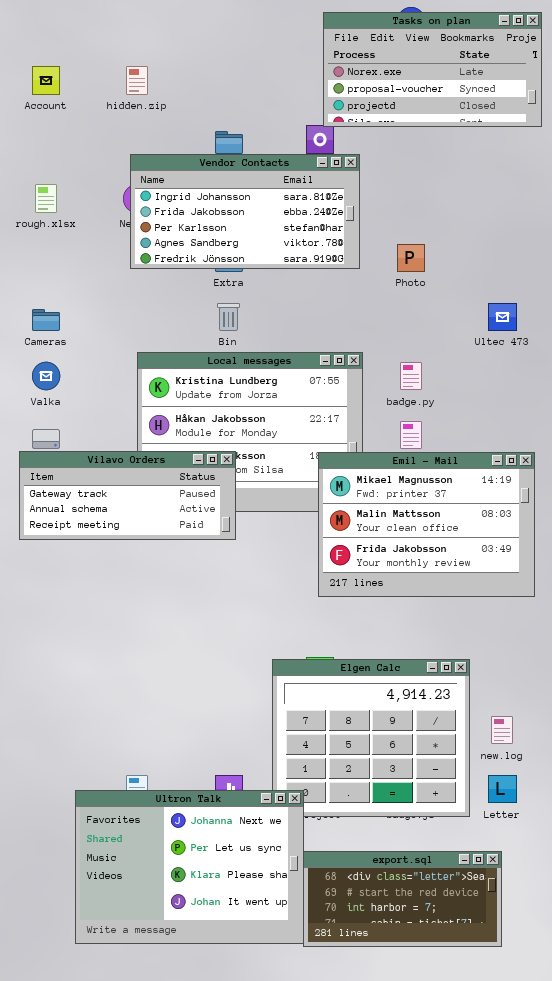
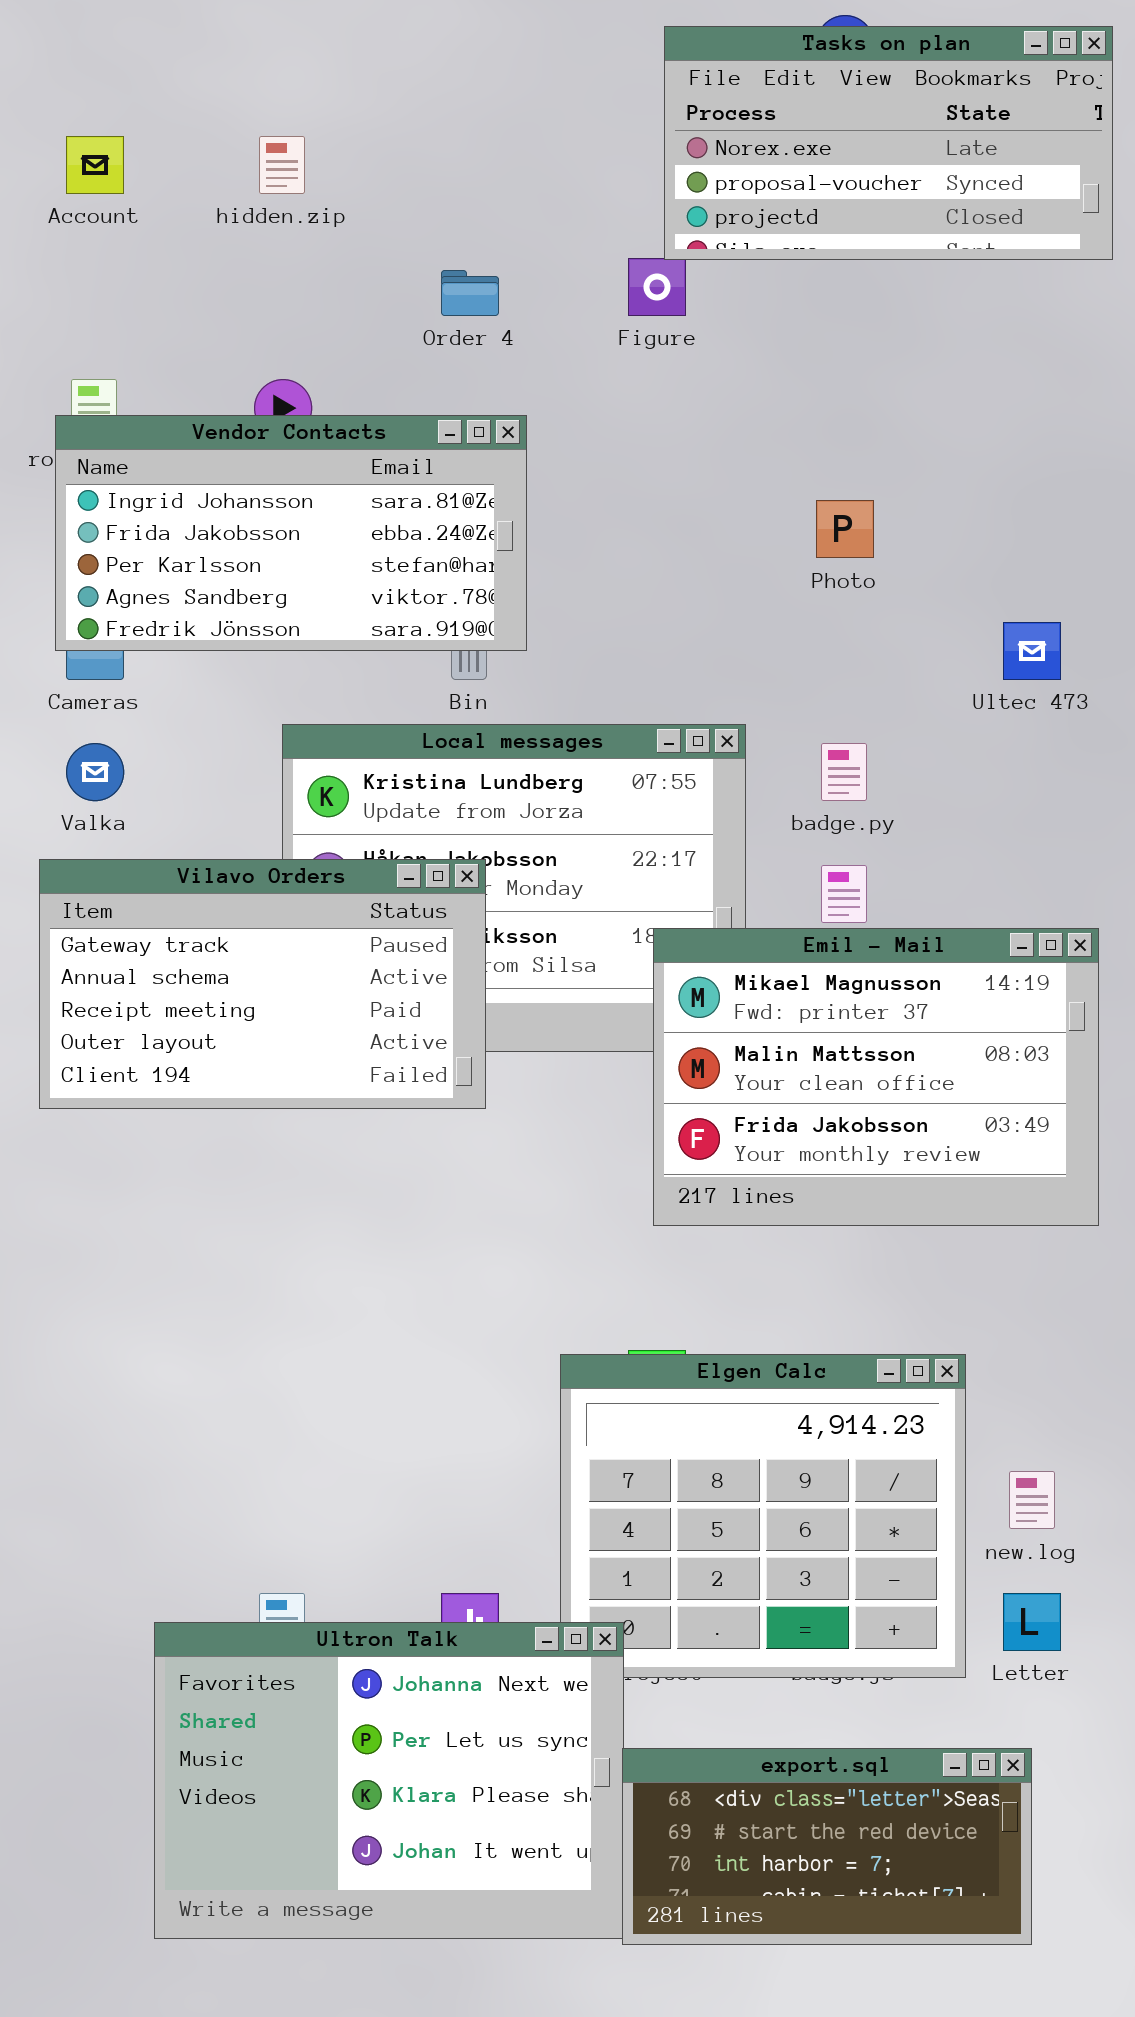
Vendor Contacts: [130,154,360,269] -> [55,415,527,651], moved
Vilavo Orders: [19,451,236,540] -> [39,859,486,1109], resized

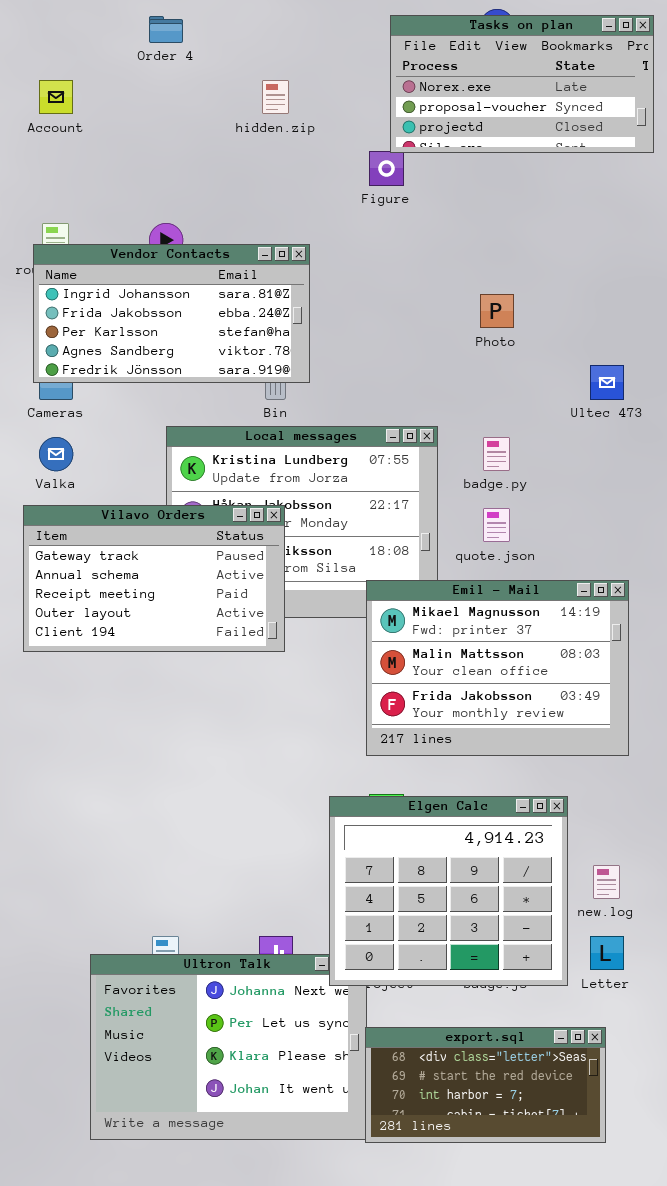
hidden.zip: [259,136,305,194] -> [262,80,289,114], moved
Order 4: [441,270,499,316] -> [149,16,183,43], moved
Emil - Mail: [653,928,1099,1226] -> [366,580,629,756], moved
Elgen Calc: [560,1354,966,1678] -> [329,796,568,986], raised

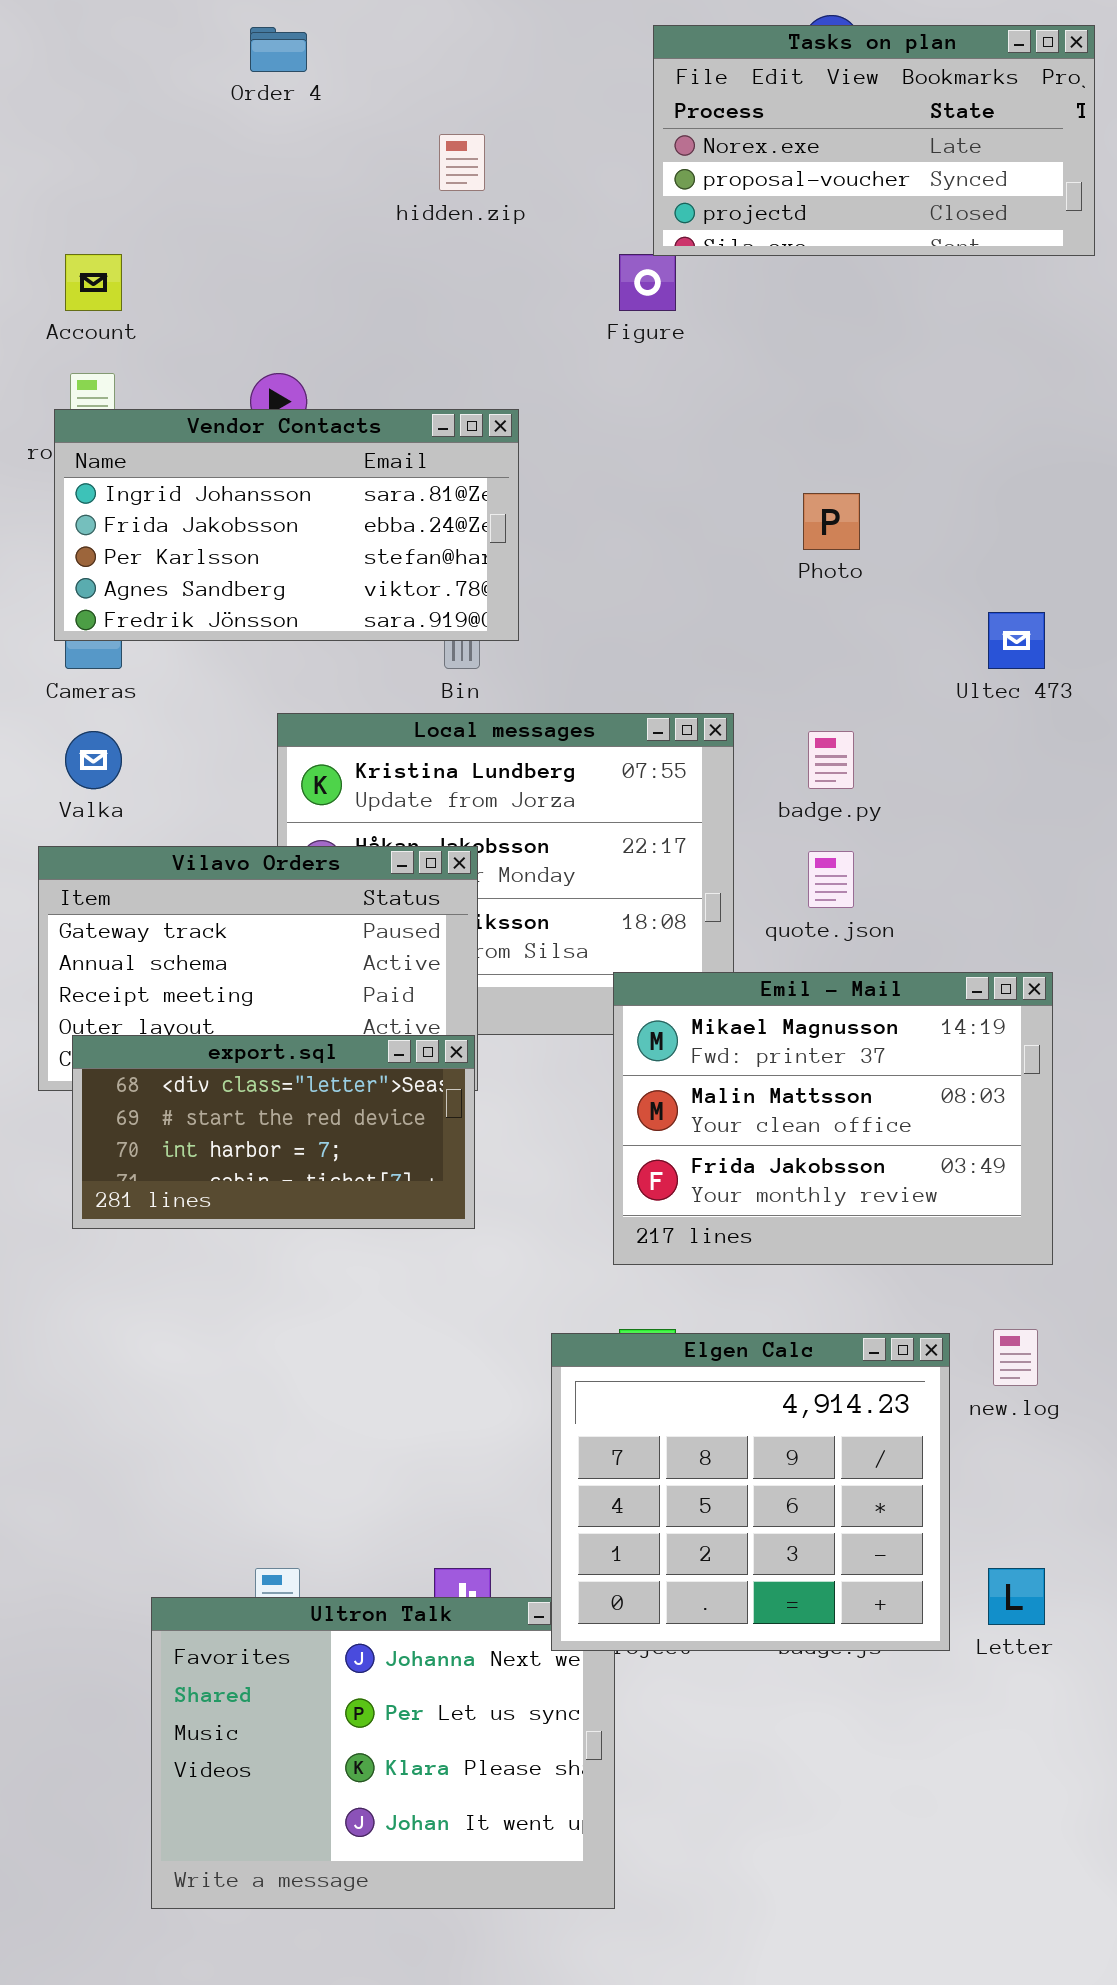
Account: [39,80,73,114] -> [65,254,122,311], moved
new.log: [593,865,620,899] -> [993,1329,1038,1386], moved
export.sql: [365,1027,606,1143] -> [72,1035,475,1229], moved

